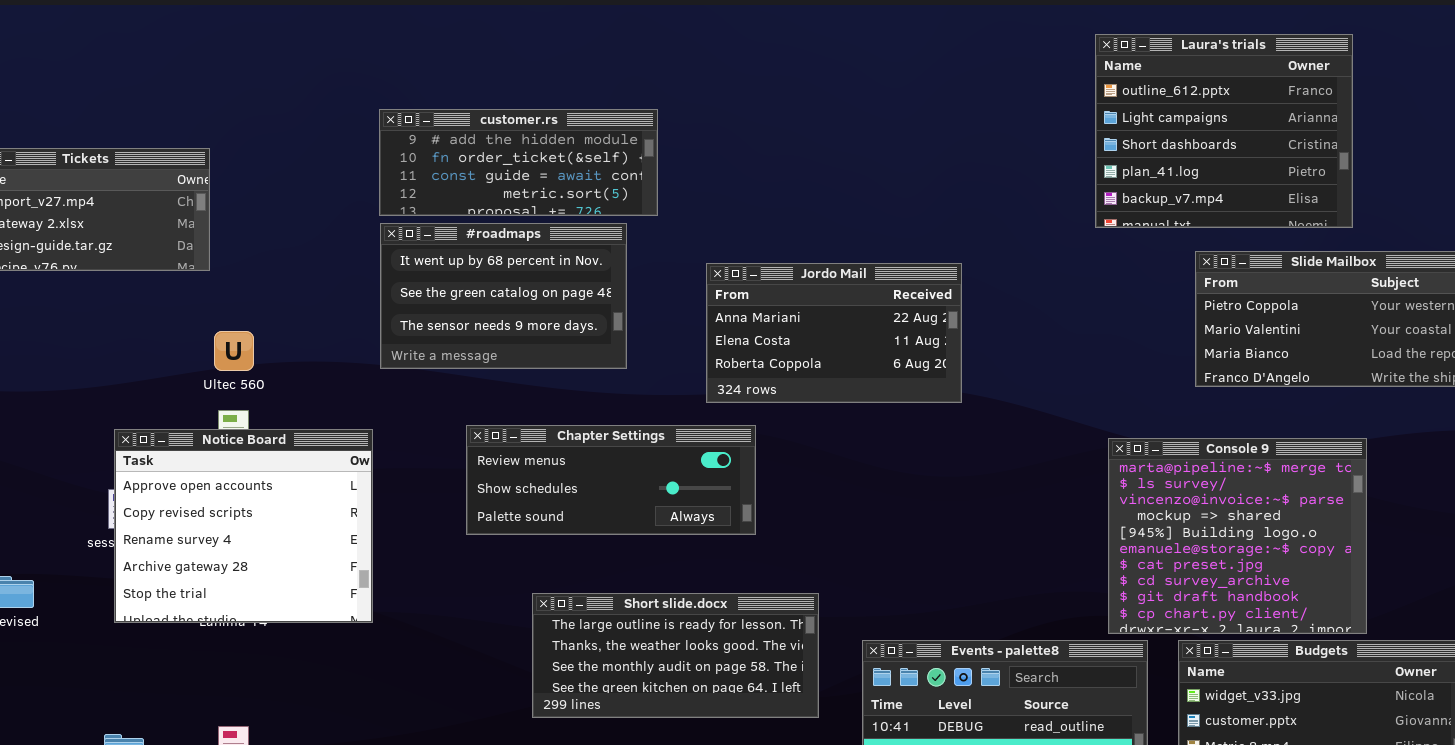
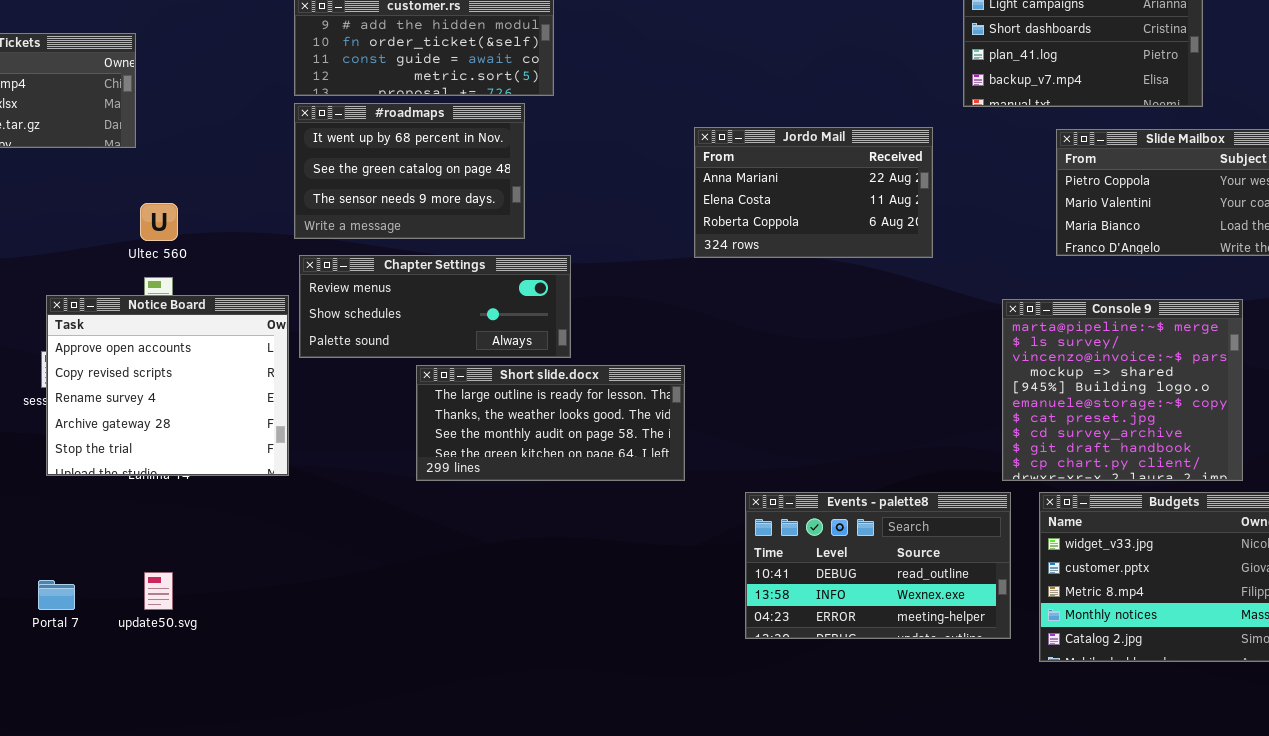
Jordo Mail: [706,263,962,403] -> [694,127,933,258], moved
Chapter Settings: [466,425,756,535] -> [299,255,571,358], moved
Console 9: [1108,438,1367,634] -> [1002,299,1243,481], moved
Short slide.docx: [532,593,819,718] -> [416,365,685,481], moved

